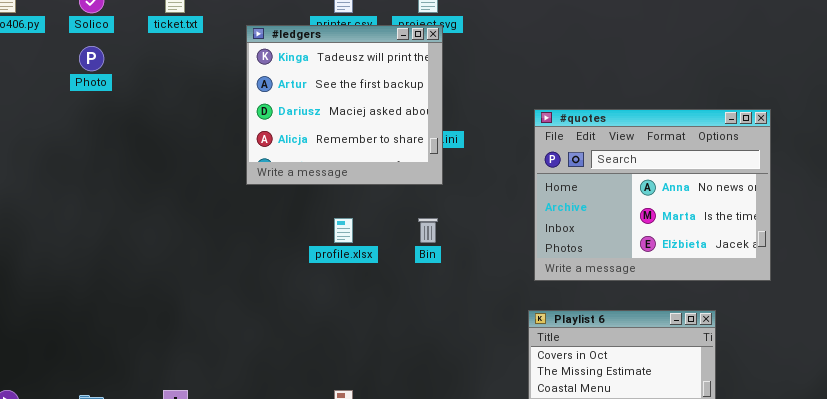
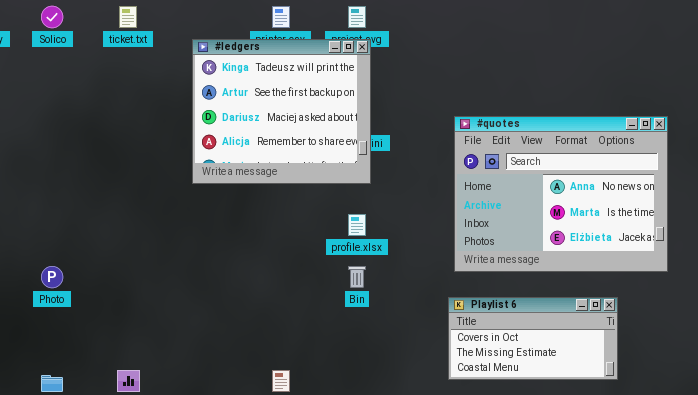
Photo: [79,46,104,71] -> [41,266,63,288], moved
profile.xlsx: [334,218,353,243] -> [348,214,366,236], moved
Bin: [418,218,438,243] -> [348,266,366,288], moved

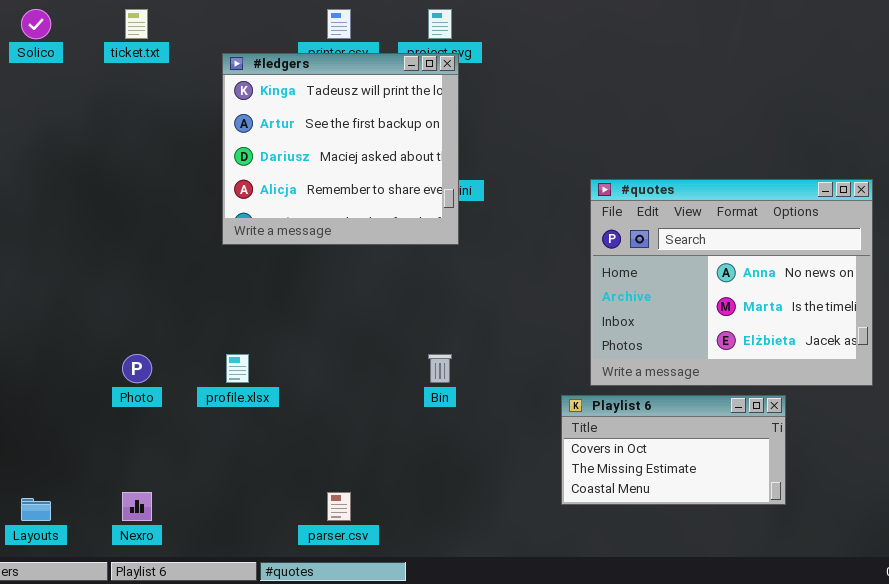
#quotes: [454,116,668,272] -> [590,179,873,386], moved
profile.xlsx: [348,214,366,236] -> [226,354,249,383], moved
Photo: [41,266,63,288] -> [122,354,152,383], moved

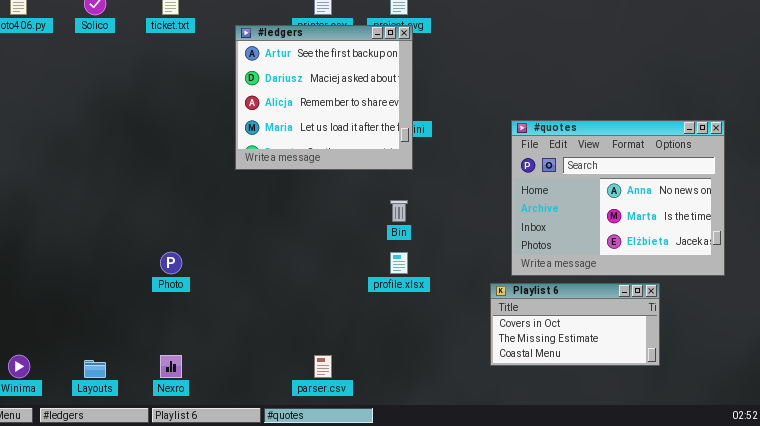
#ledgers: [222,53,459,245] -> [235,25,413,170], scrolled down 1 row
profile.xlsx: [226,354,249,383] -> [390,252,408,274], moved
Bin: [428,354,452,383] -> [390,200,408,222], moved

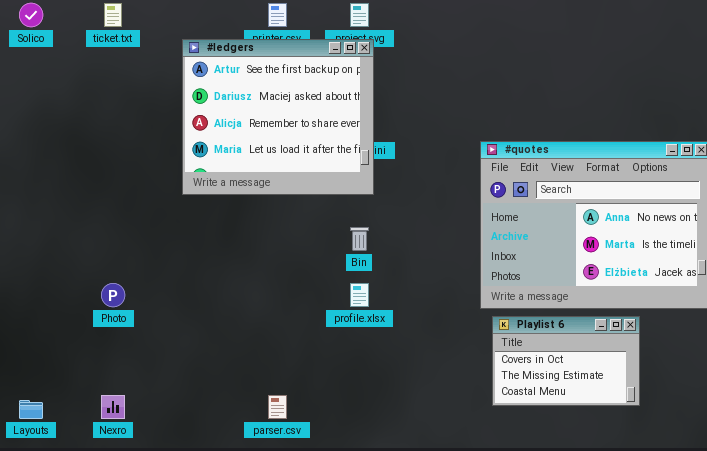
Playlist 6: [490,283,660,366] -> [492,316,640,406], resized

